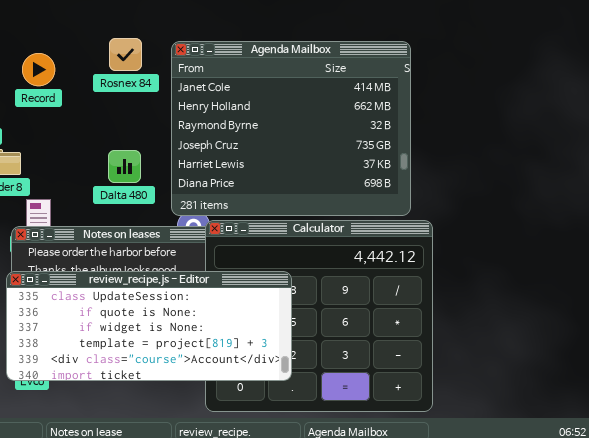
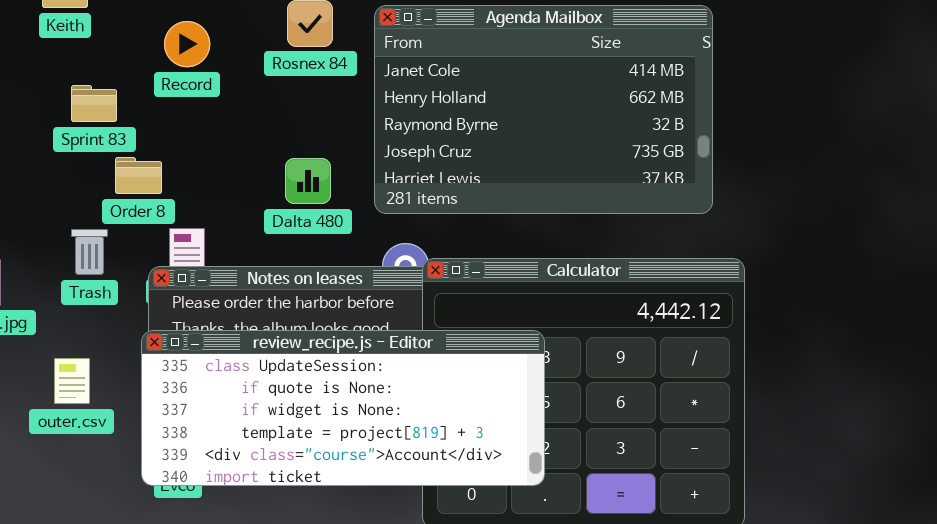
Agenda Mailbox: [171,41,411,216] -> [374,5,713,214], resized

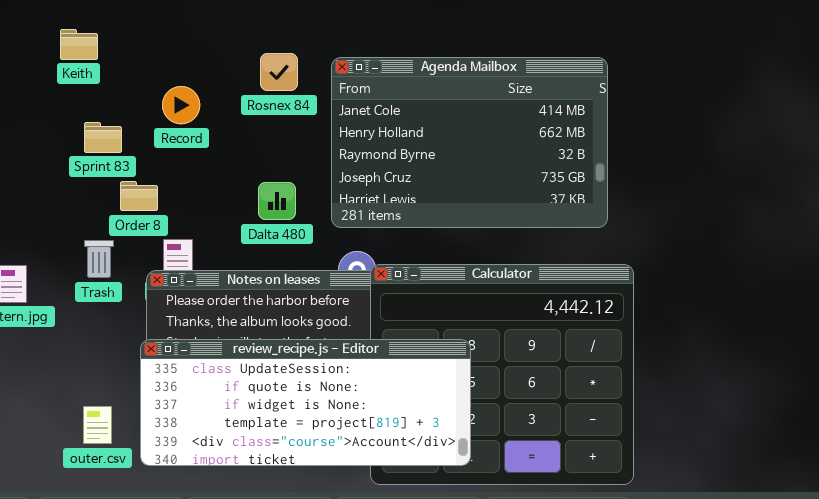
Record: [164,21,210,67] -> [162,86,200,124], moved
review_recipe.js - Editor: [141,330,545,486] -> [140,339,471,466], moved
outer.csv: [54,358,90,404] -> [83,406,112,444], moved

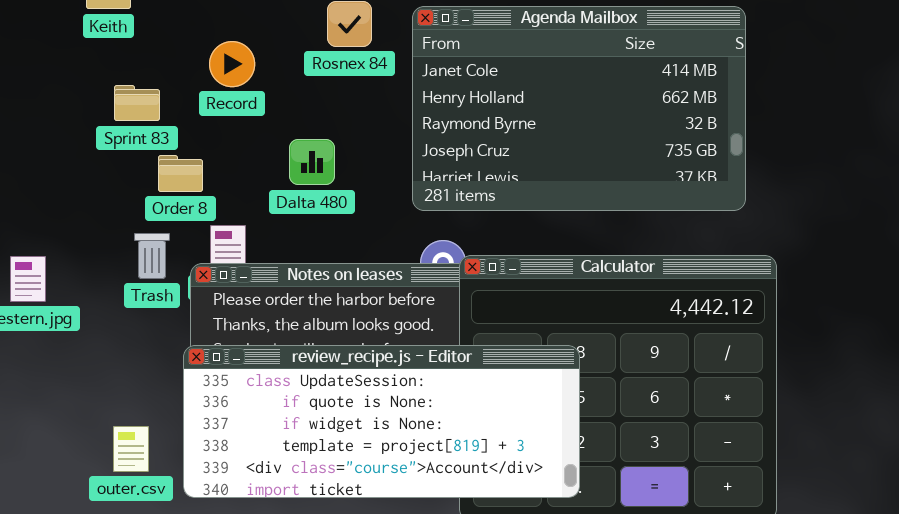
Dalta 480: [258,182,296,220] -> [289,139,335,185], moved
Trash: [84,240,114,278] -> [134,233,170,279], moved

